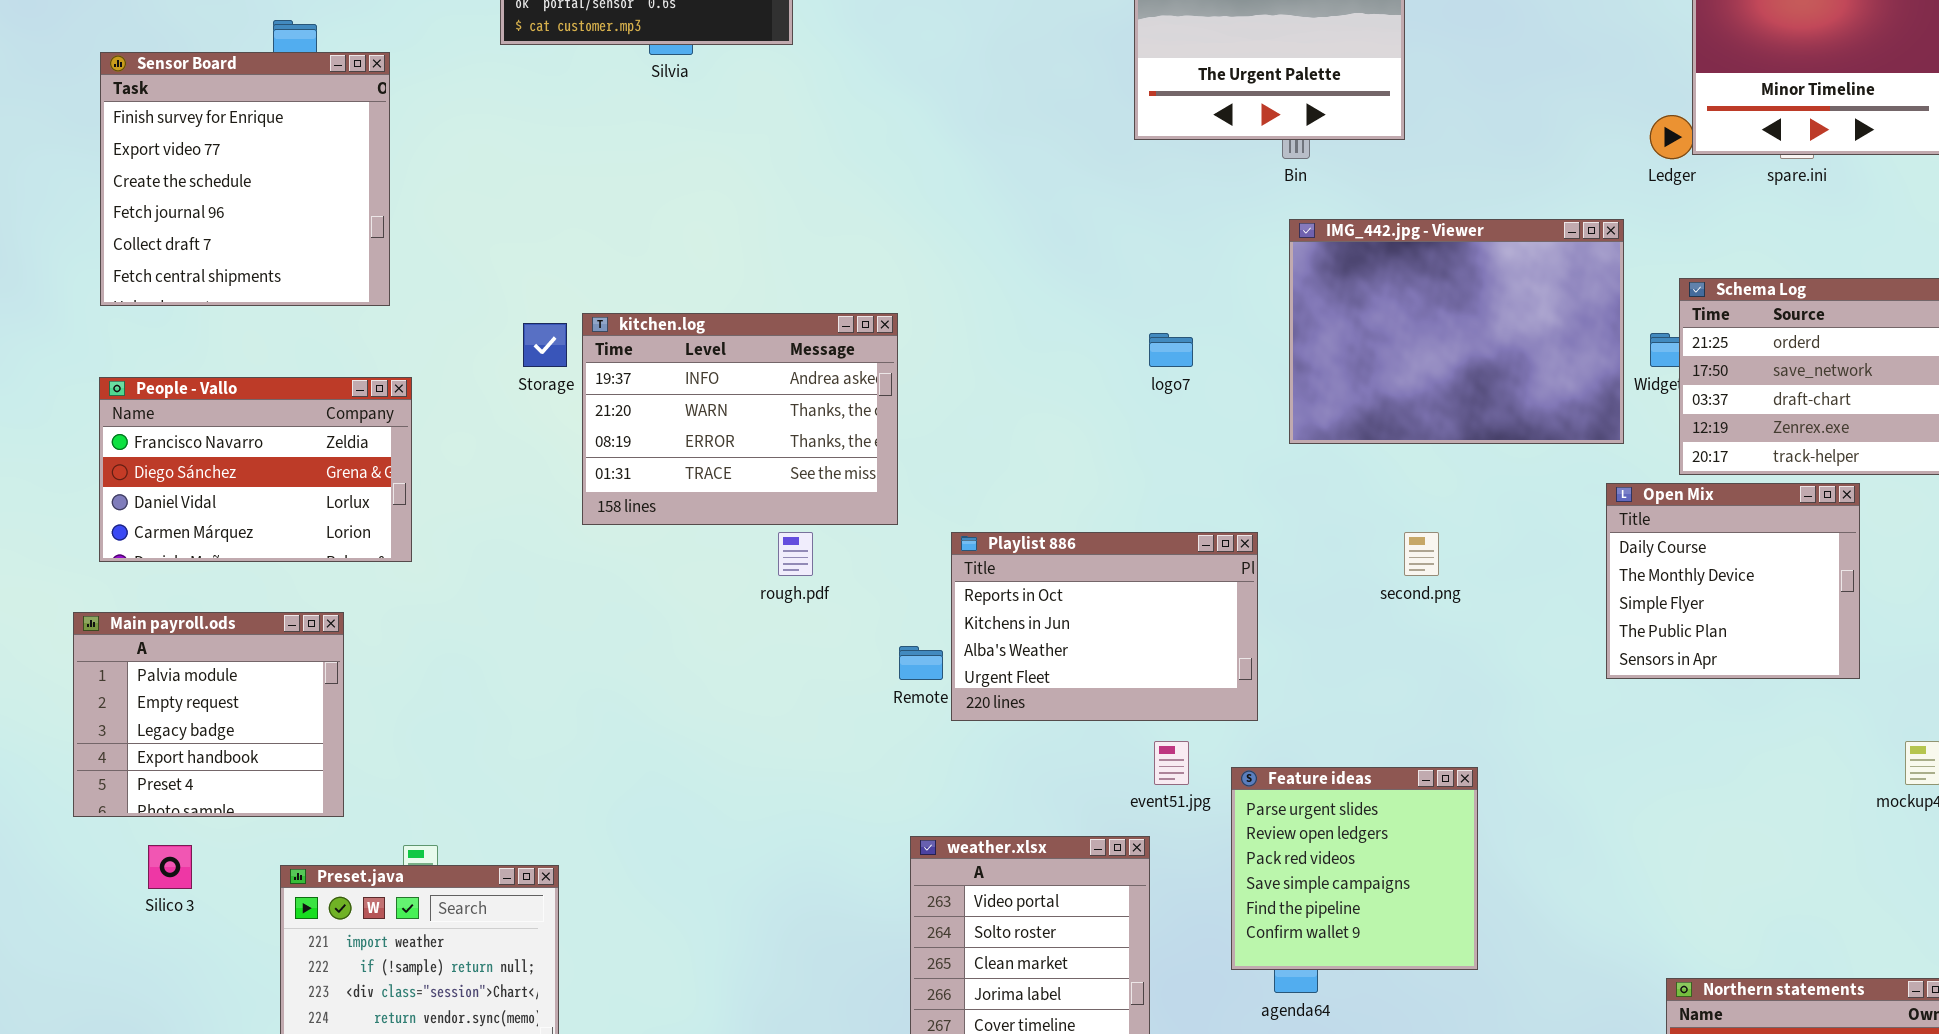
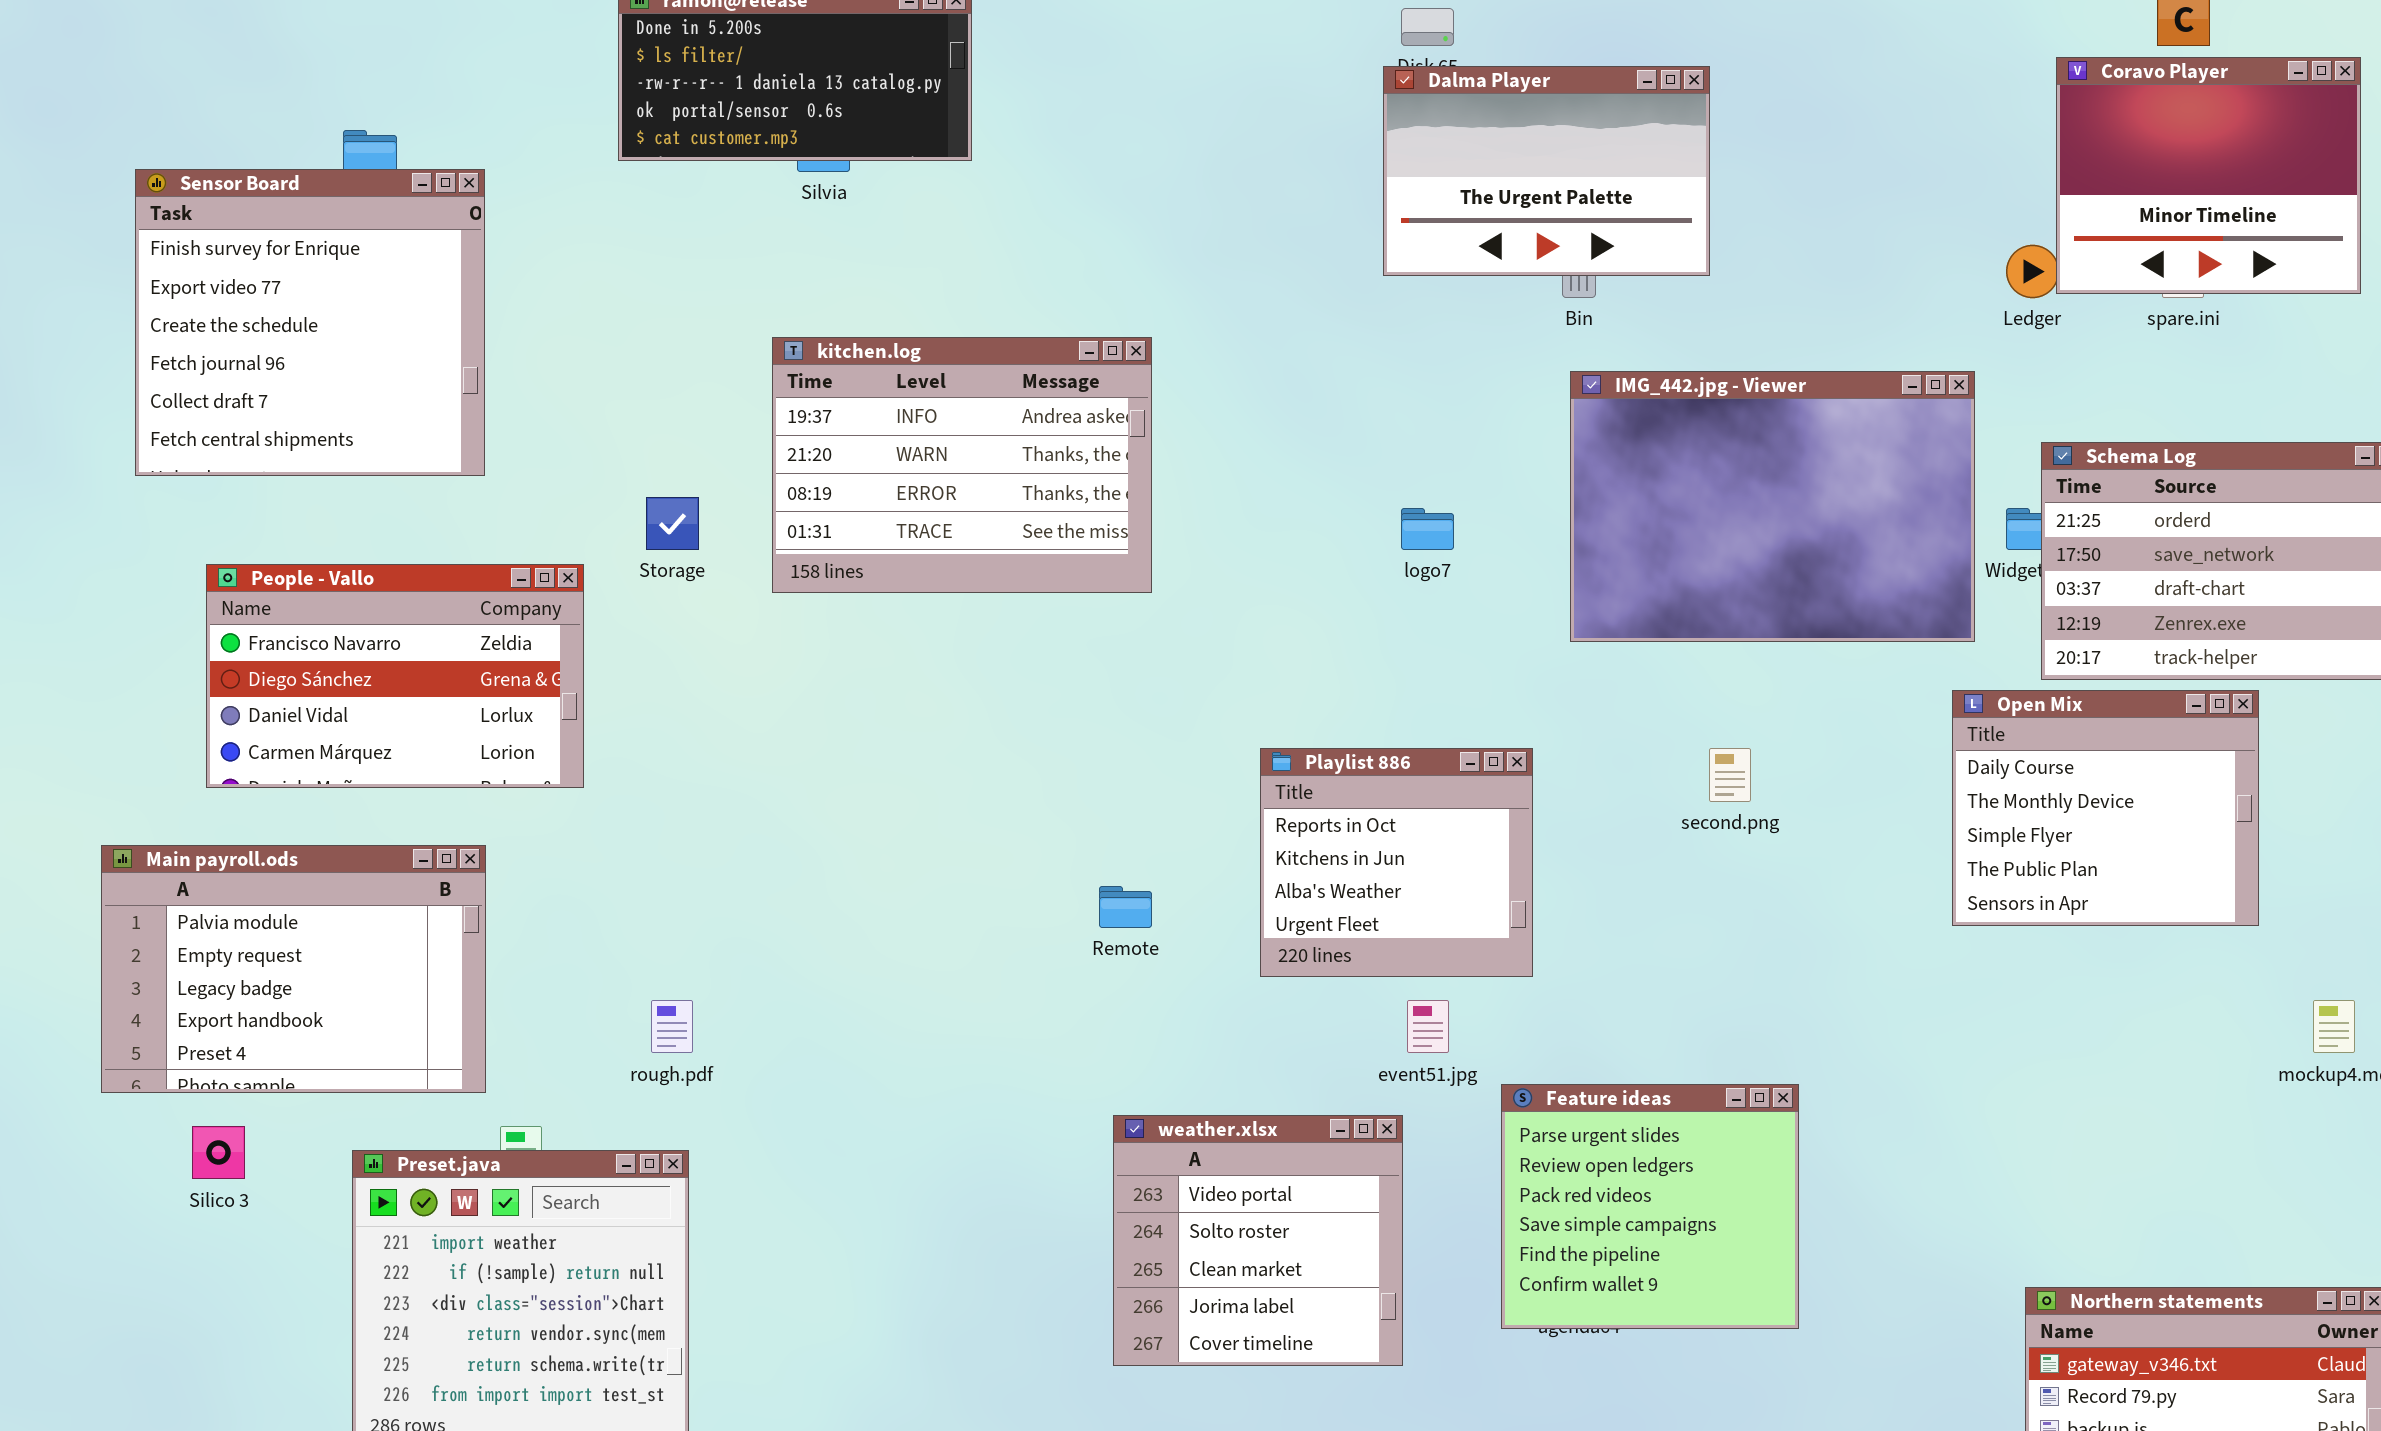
kitchen.log: [582,313,898,525] -> [772,337,1152,593], moved
People - Vallo: [99,377,412,562] -> [206,564,584,788], moved
rough.pdf: [778,532,813,576] -> [651,1000,693,1053], moved
Playlist 886: [951,532,1258,721] -> [1260,748,1533,977], resized
Main payroll.ods: [73,612,344,817] -> [101,845,486,1093], resized
Feature ideas: [1231,767,1478,970] -> [1501,1084,1799,1329], moved

